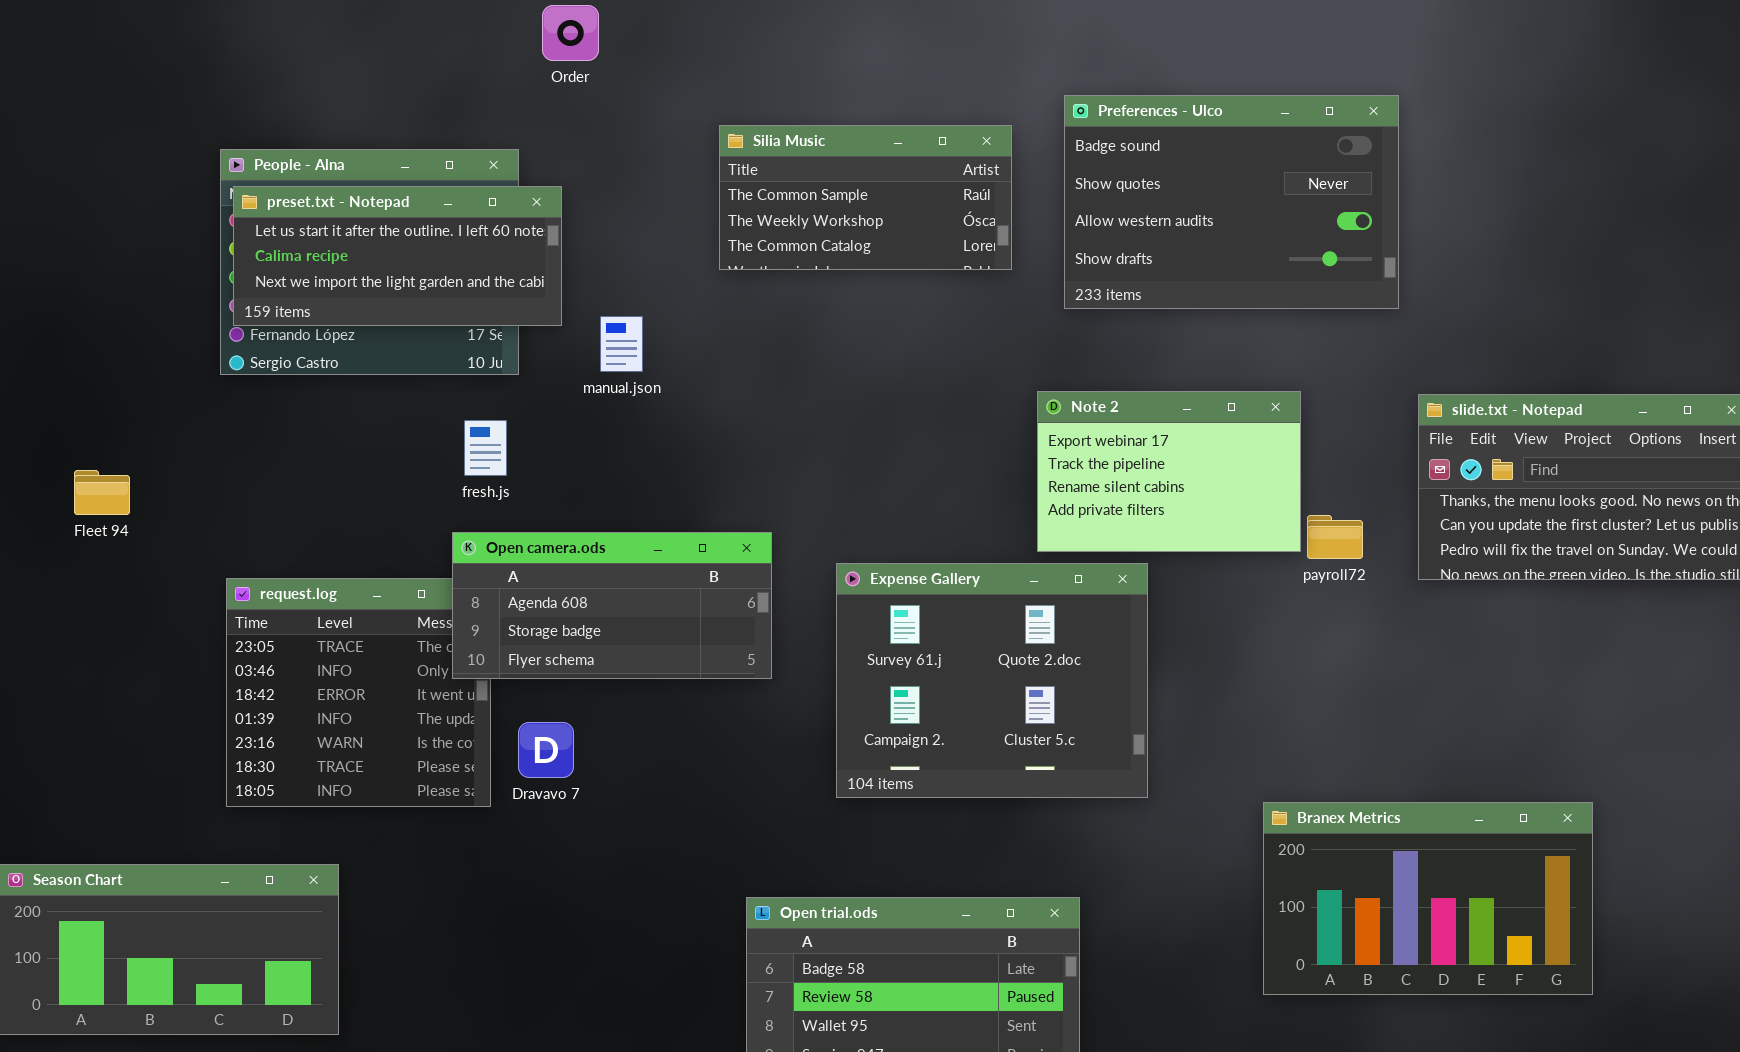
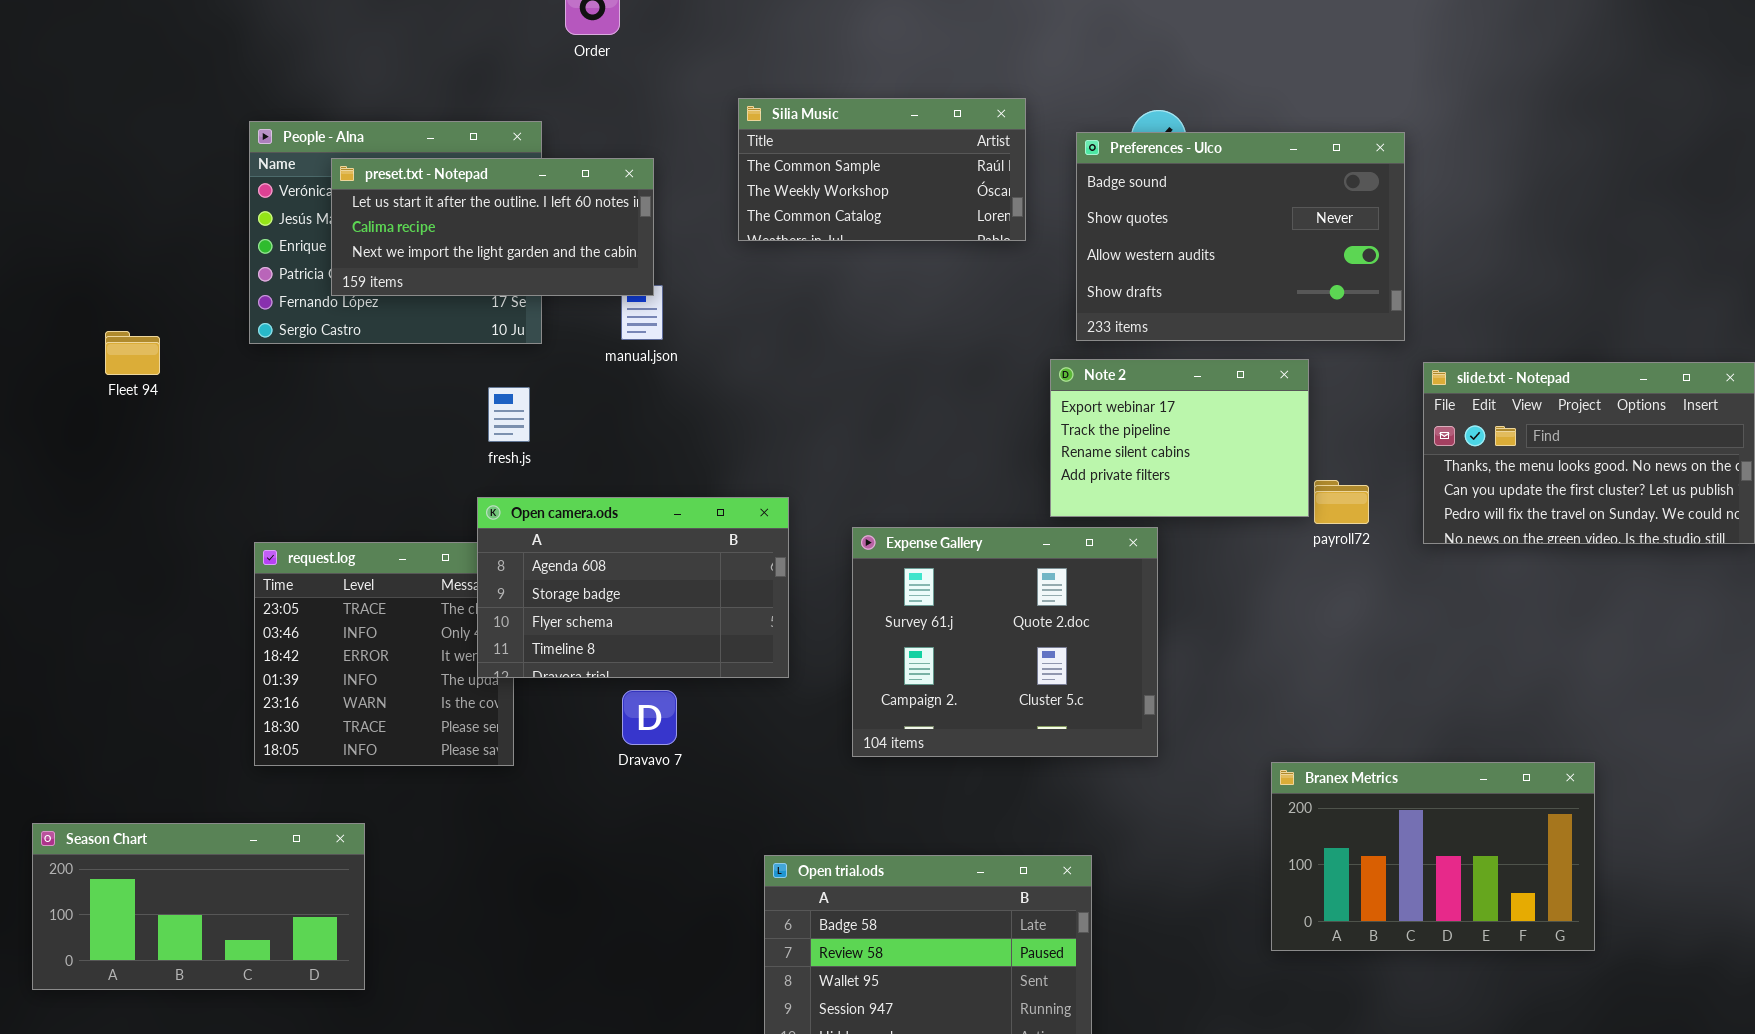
Preferences - Ulco: [1064,95,1399,309] -> [1076,132,1405,341], moved
preset.txt - Notepad: [233,186,562,326] -> [331,158,654,296], moved
Fleet 94: [74,470,130,515] -> [105,331,160,375], moved
Open camera.ods: [452,532,772,679] -> [477,497,789,678], resized
Dravavo 7: [518,722,574,778] -> [622,690,677,745], moved

